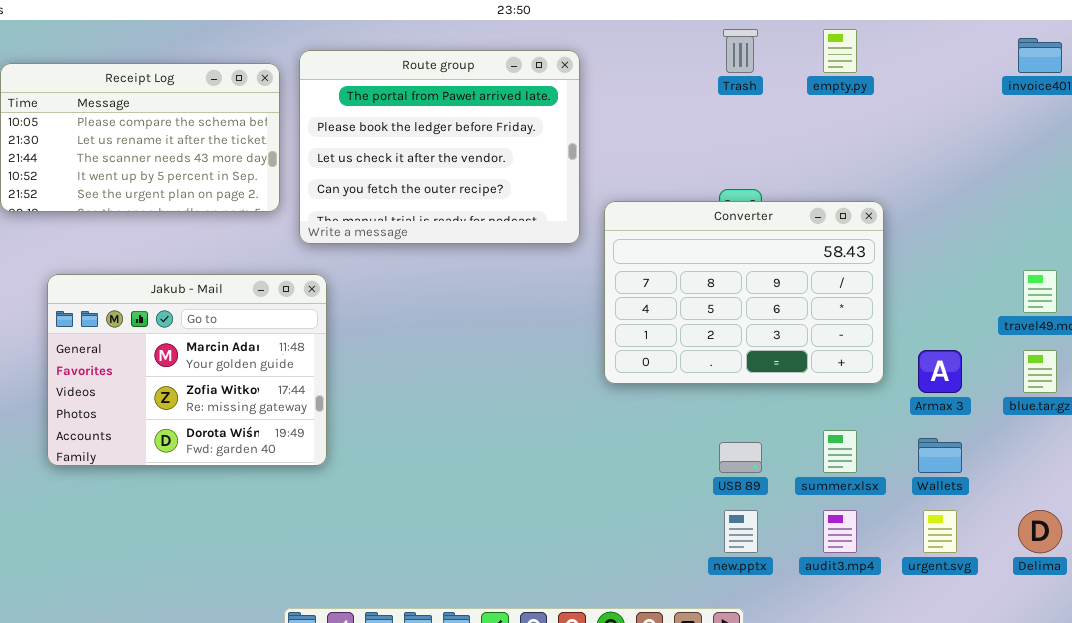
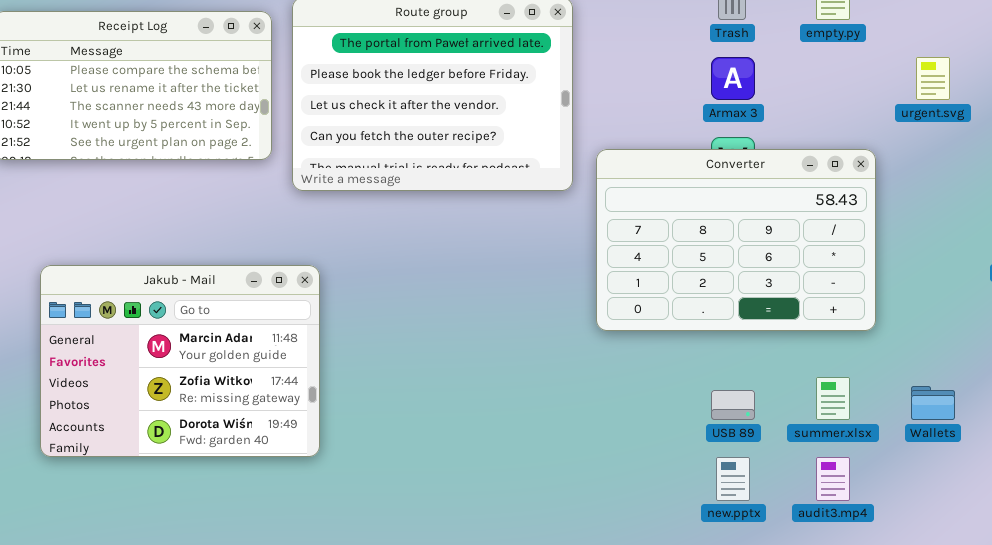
Jakub - Mail: [47,274,327,466] -> [40,265,320,457], moved
Armax 3: [918,350,962,393] -> [711,57,755,100], moved
urgent.svg: [923,510,957,553] -> [916,57,950,100], moved

